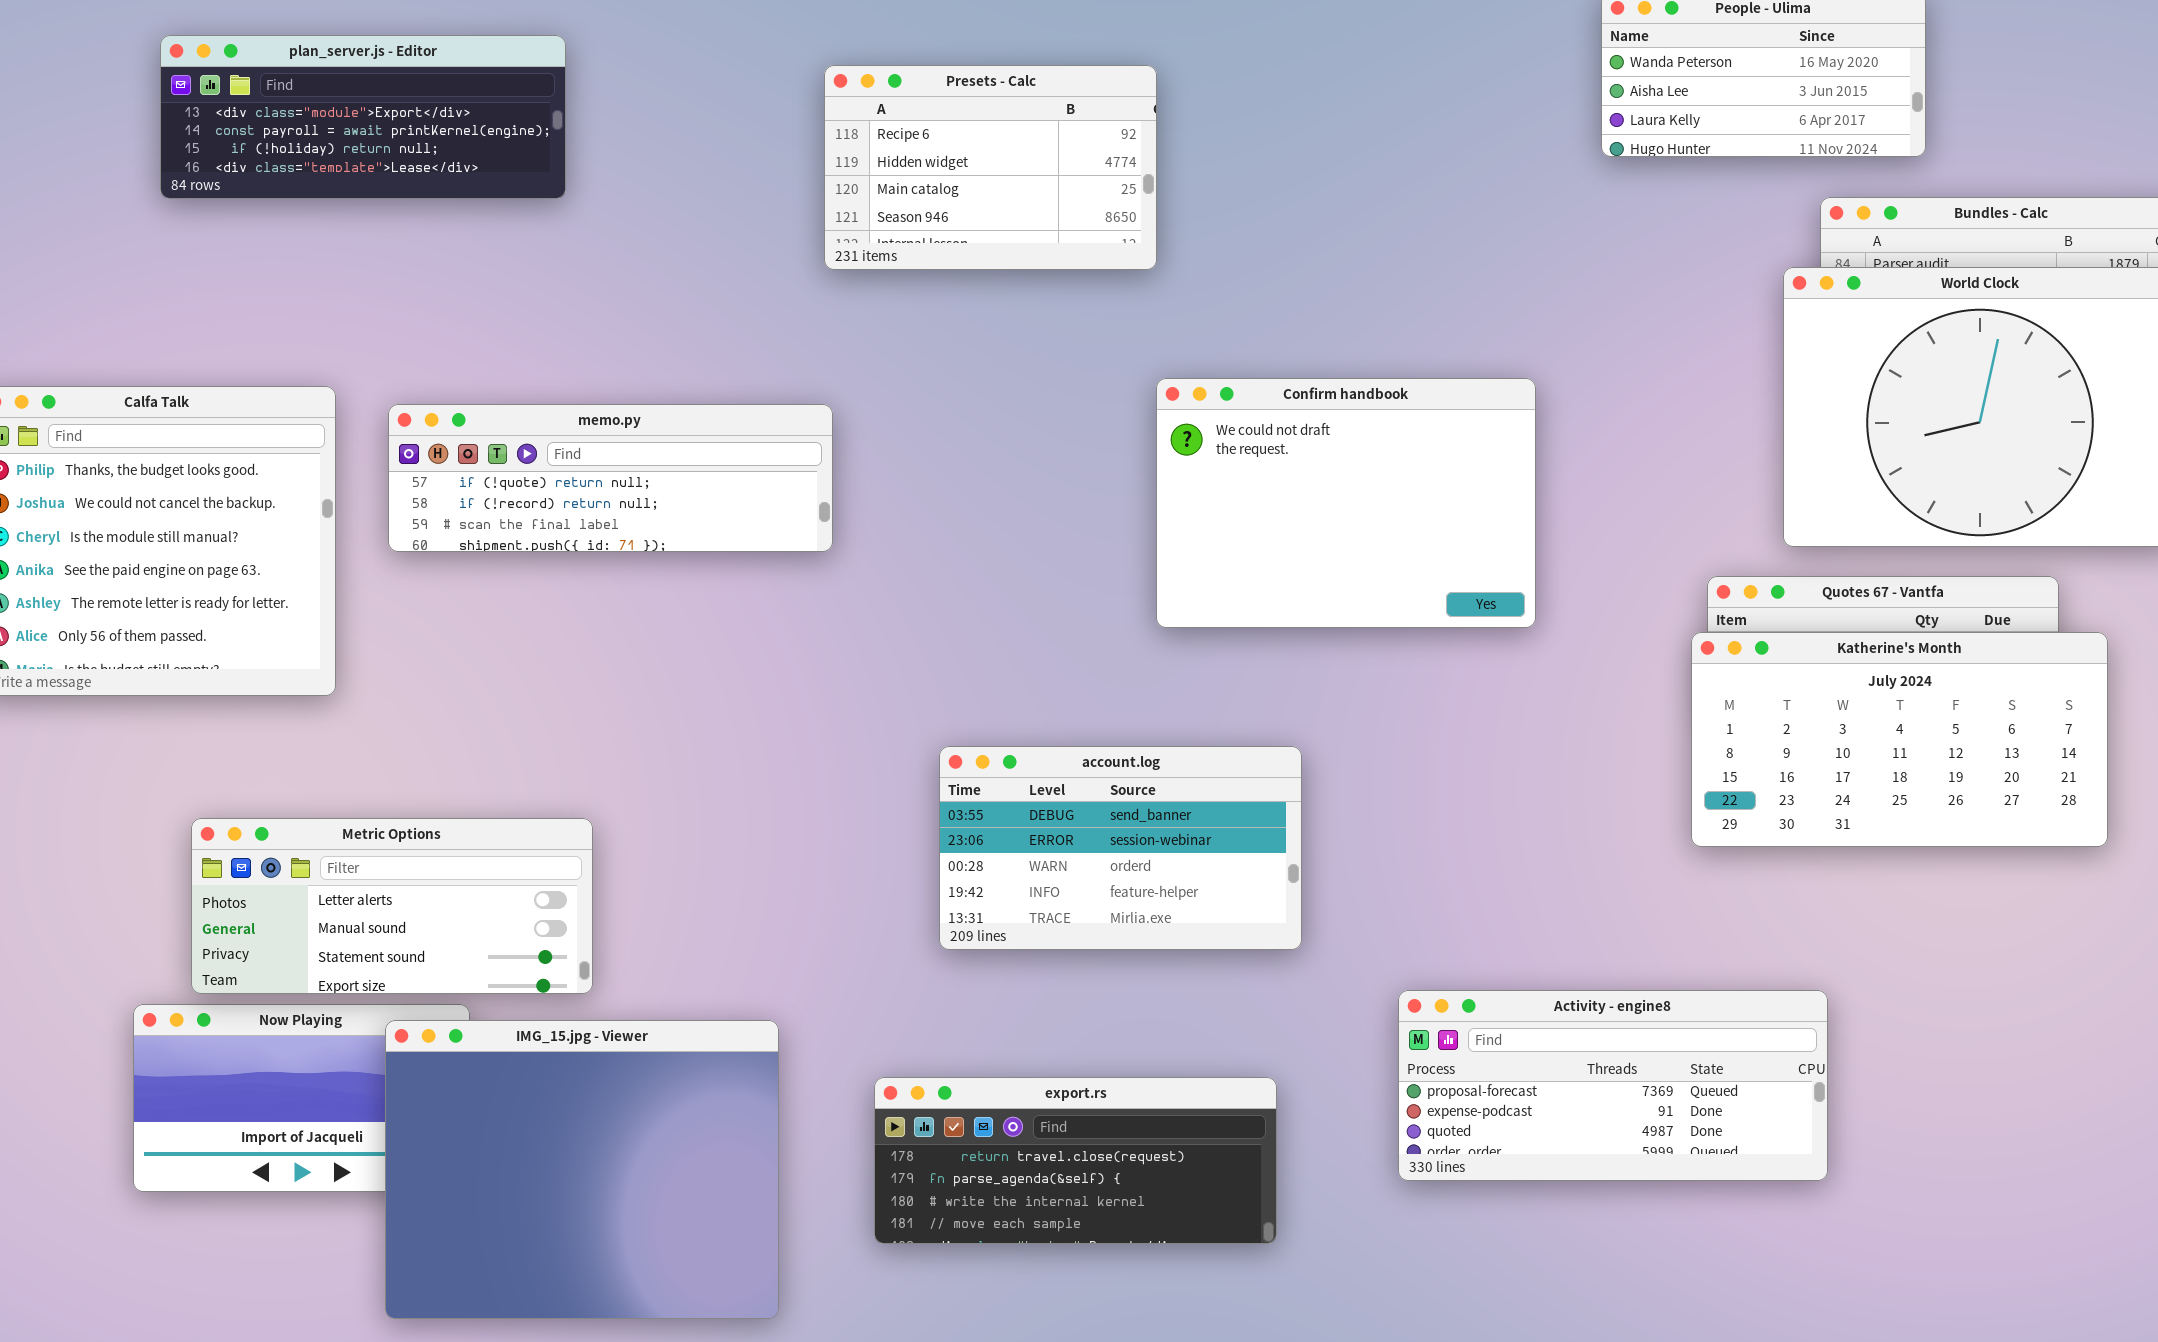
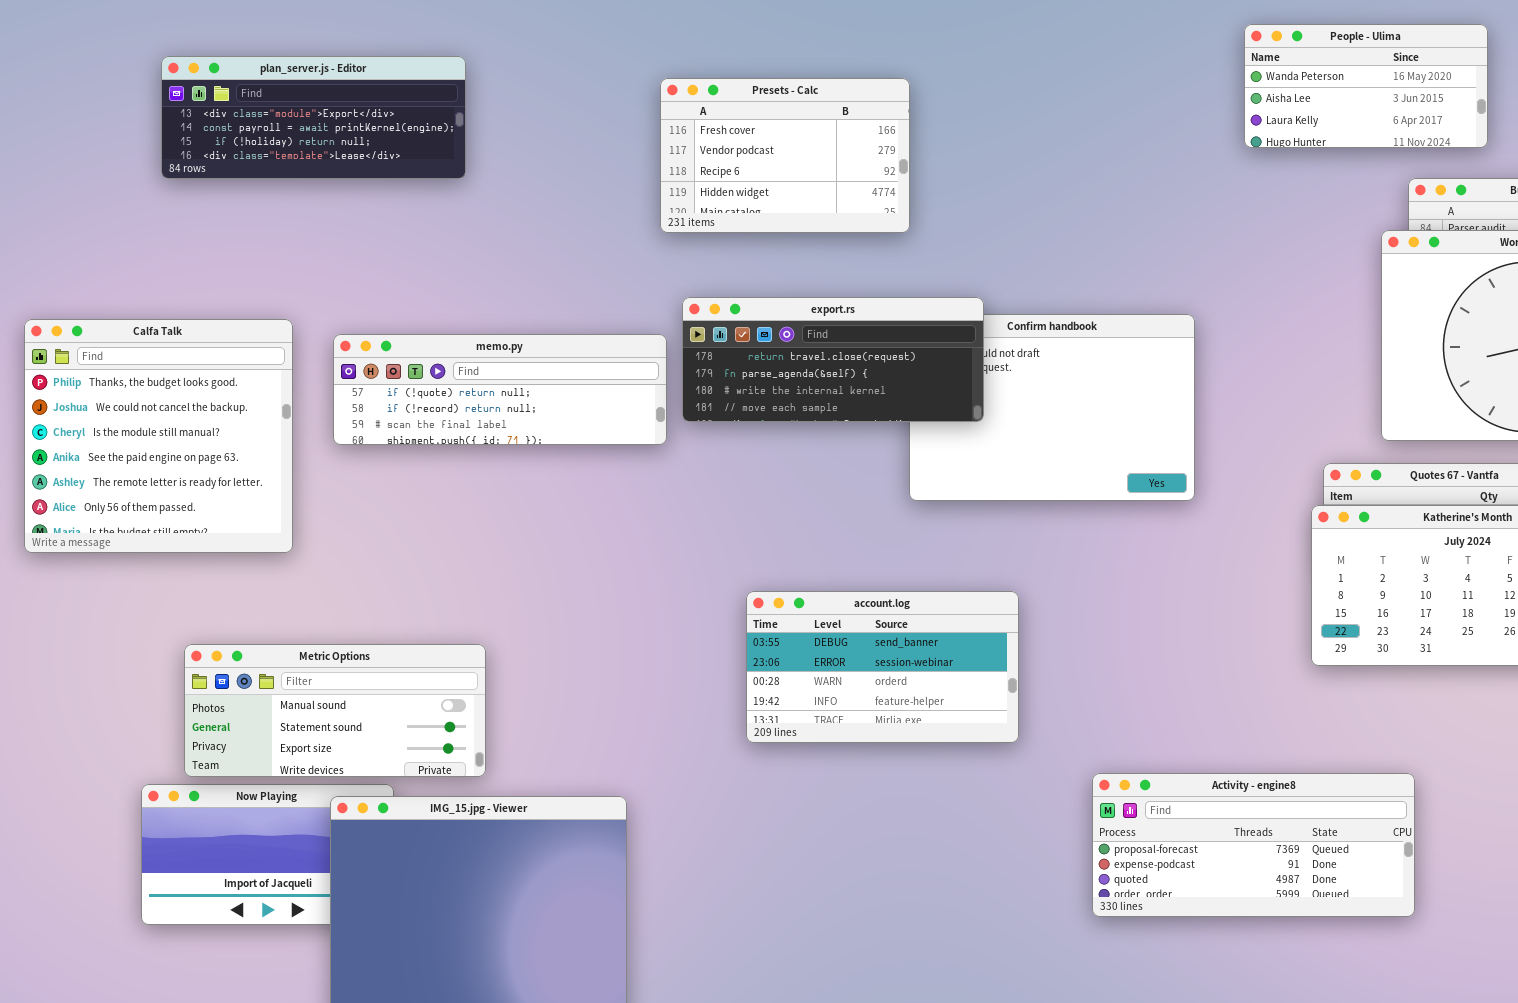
Presets - Calc: [824,65,1157,270] -> [660,78,910,233], scrolled up 2 rows
Metric Options: [191,818,593,994] -> [184,644,486,777], scrolled down 1 row
export.rs: [874,1077,1277,1244] -> [682,297,984,422], moved

